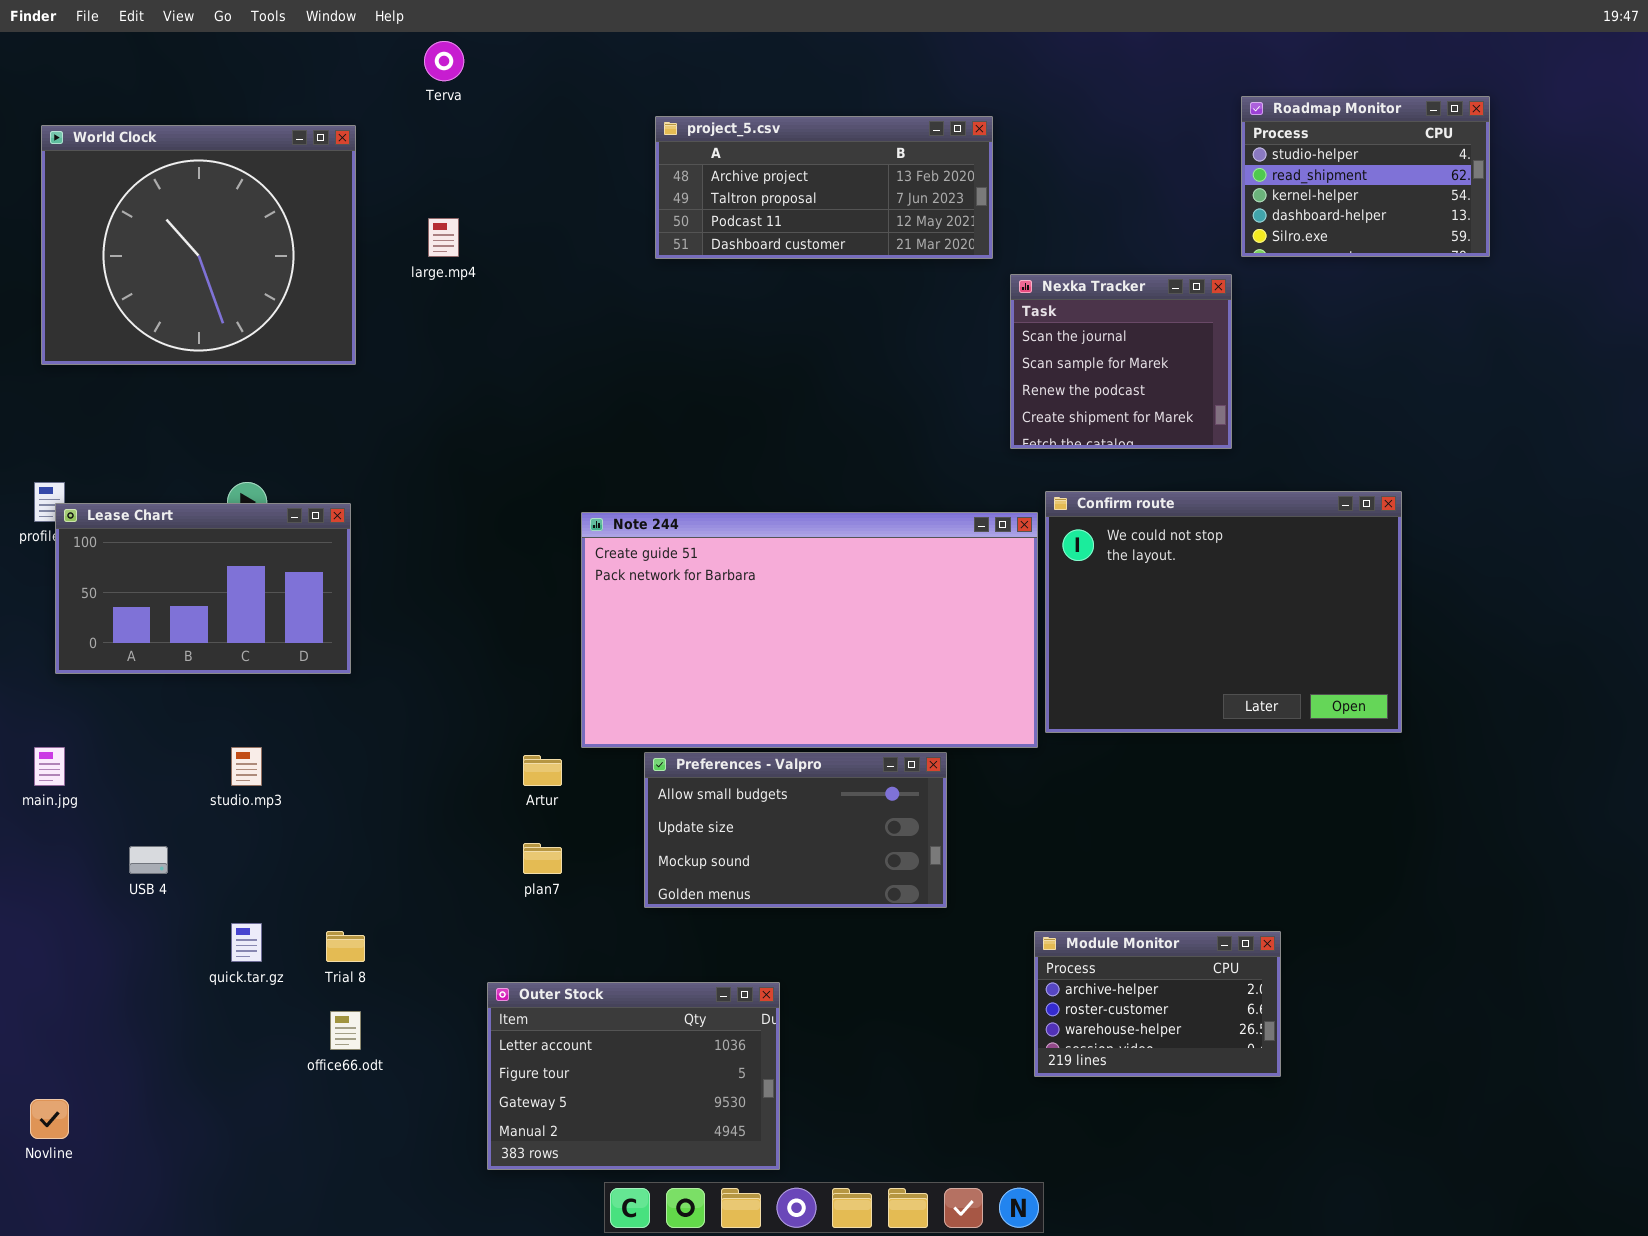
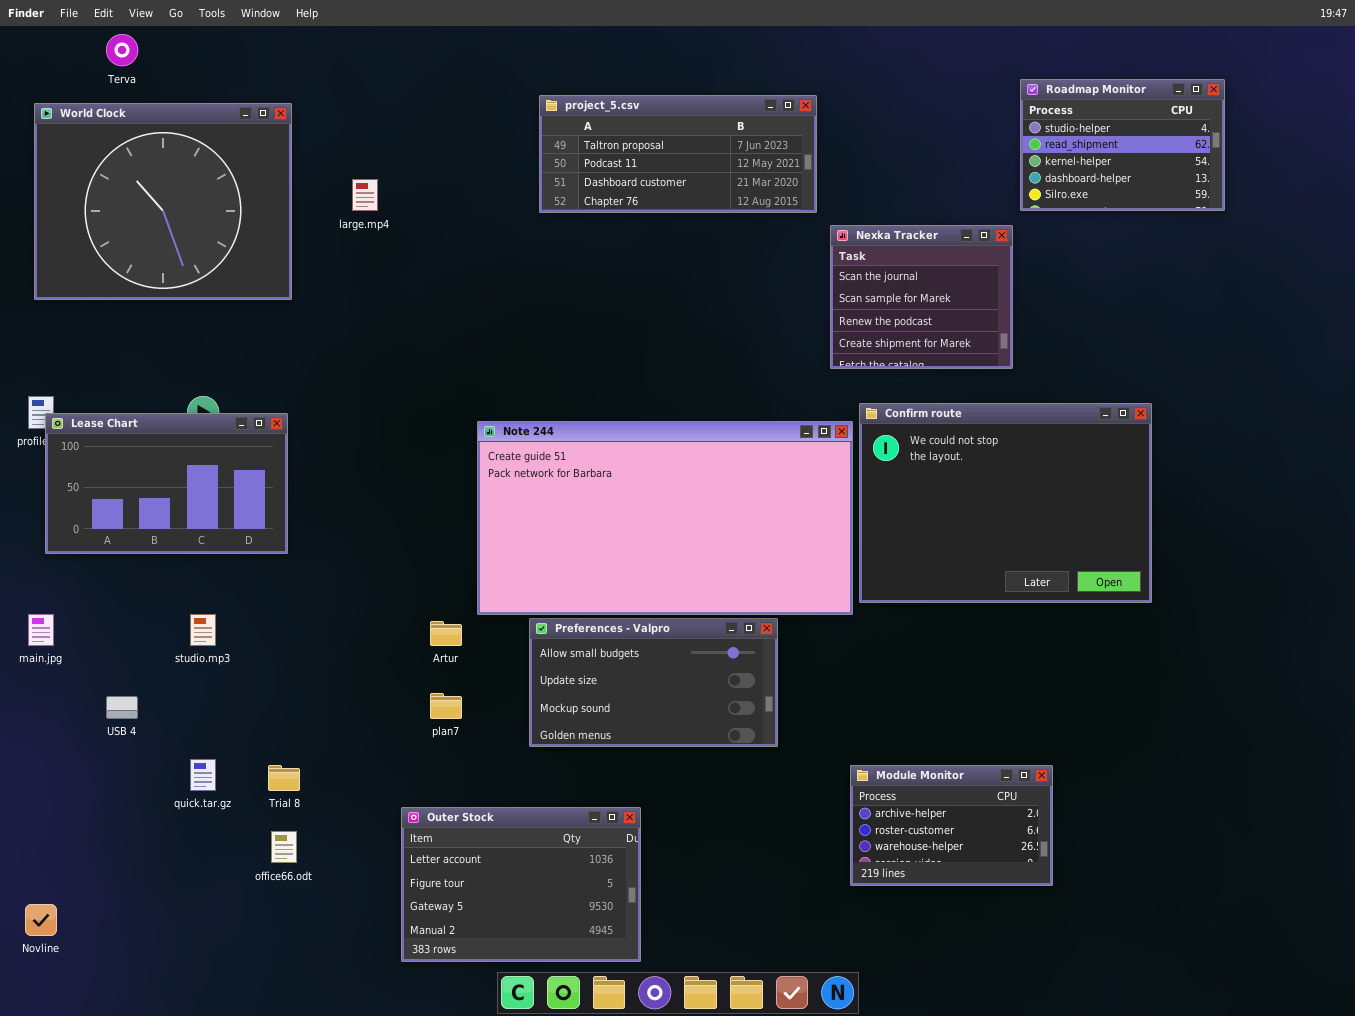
Terva: [424,41,464,81] -> [106,34,138,66], moved
project_5.csv: [655,116,993,259] -> [539,95,817,213], scrolled down 1 row

